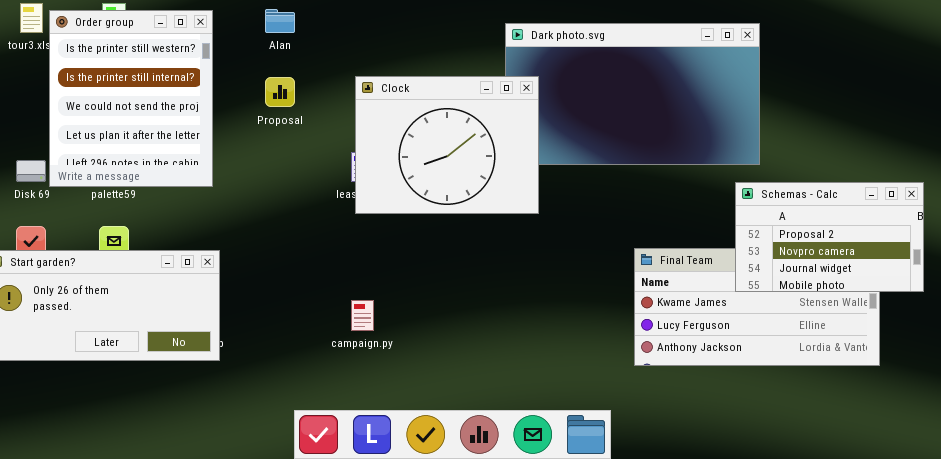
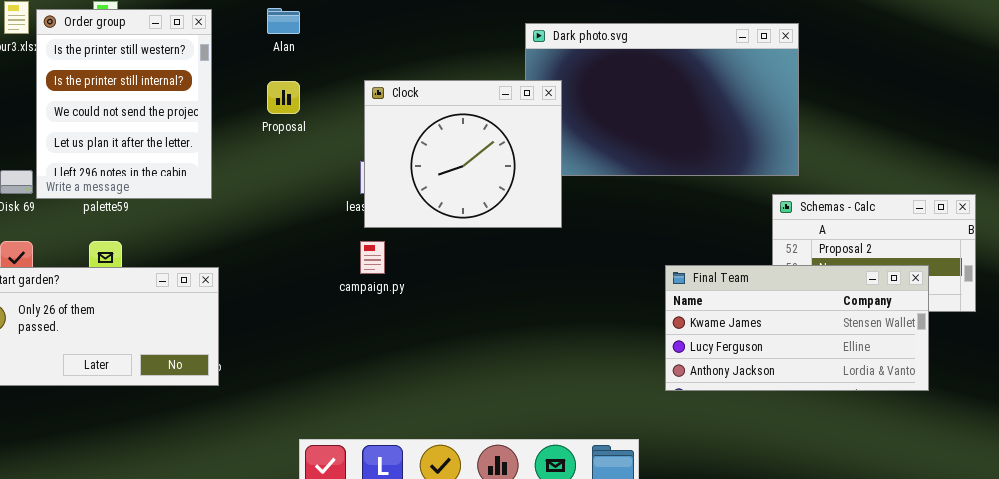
Final Team: [634,248,880,366] -> [665,265,929,391], raised
campaign.py: [351,300,374,331] -> [360,241,385,274], moved

